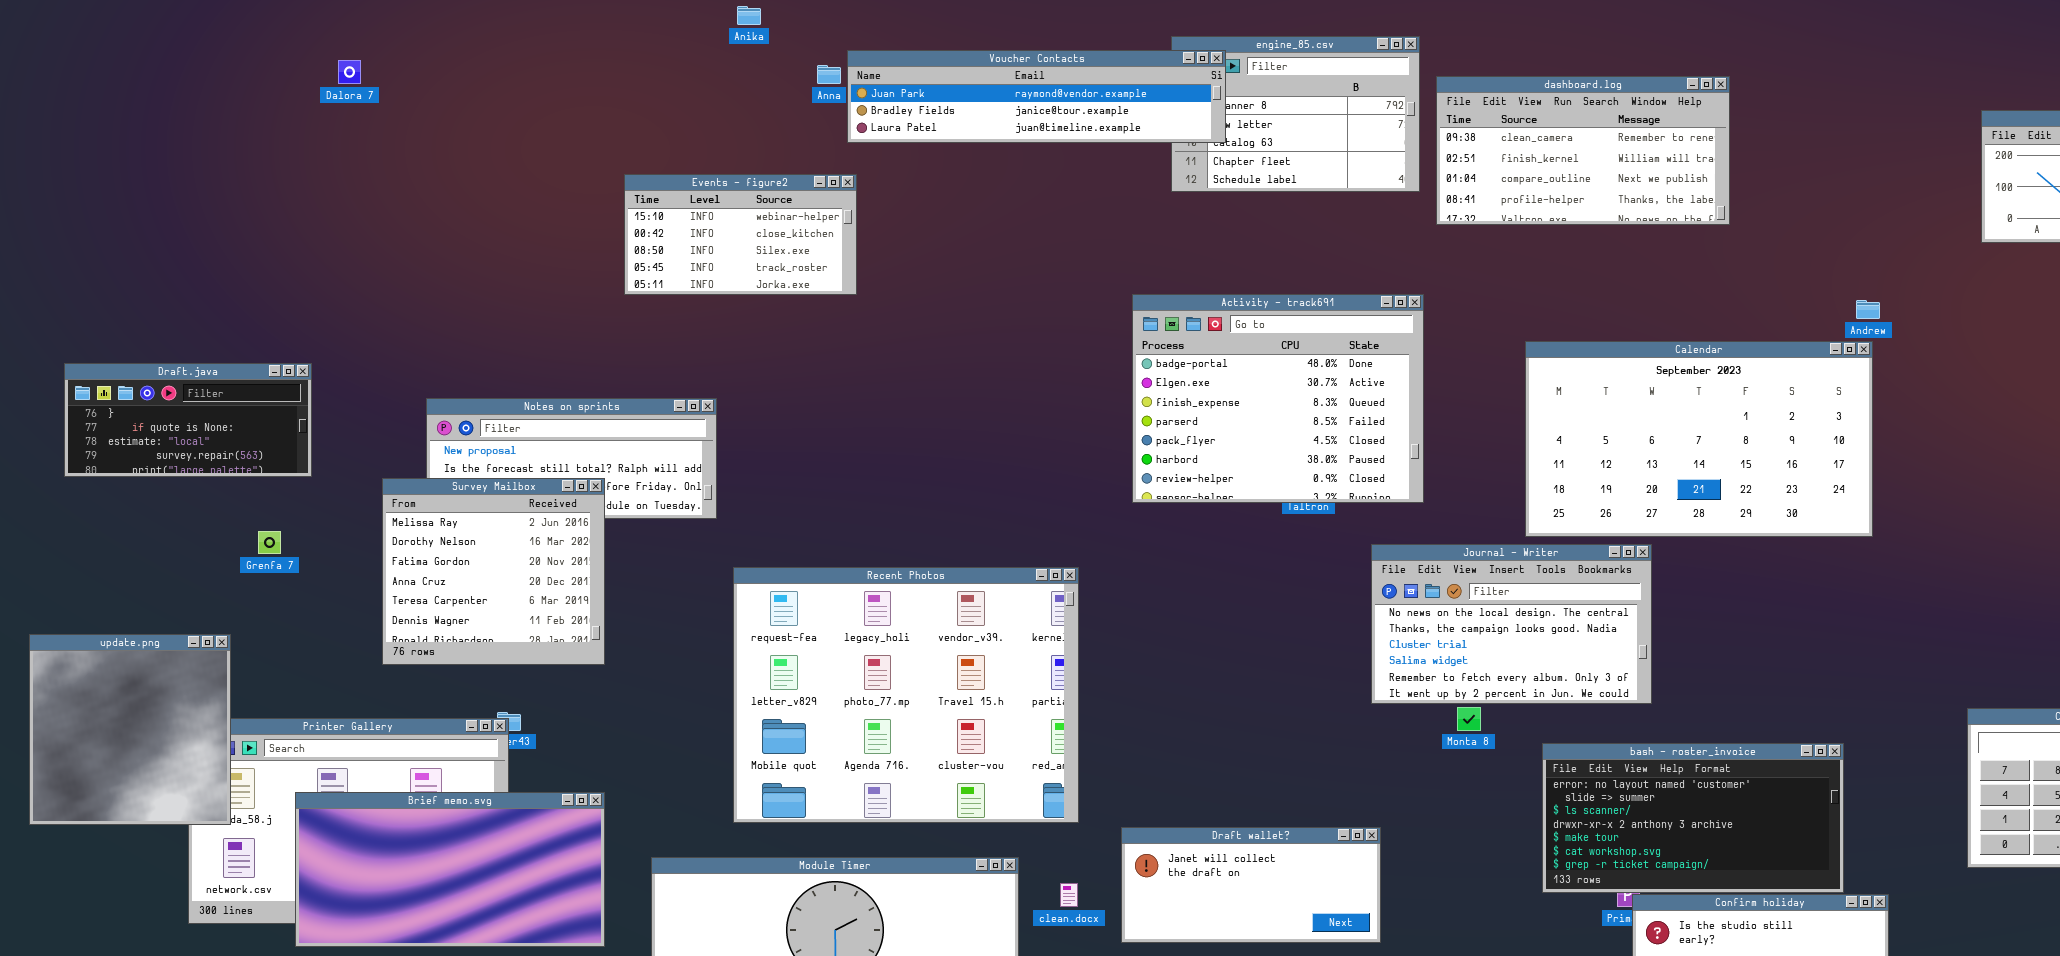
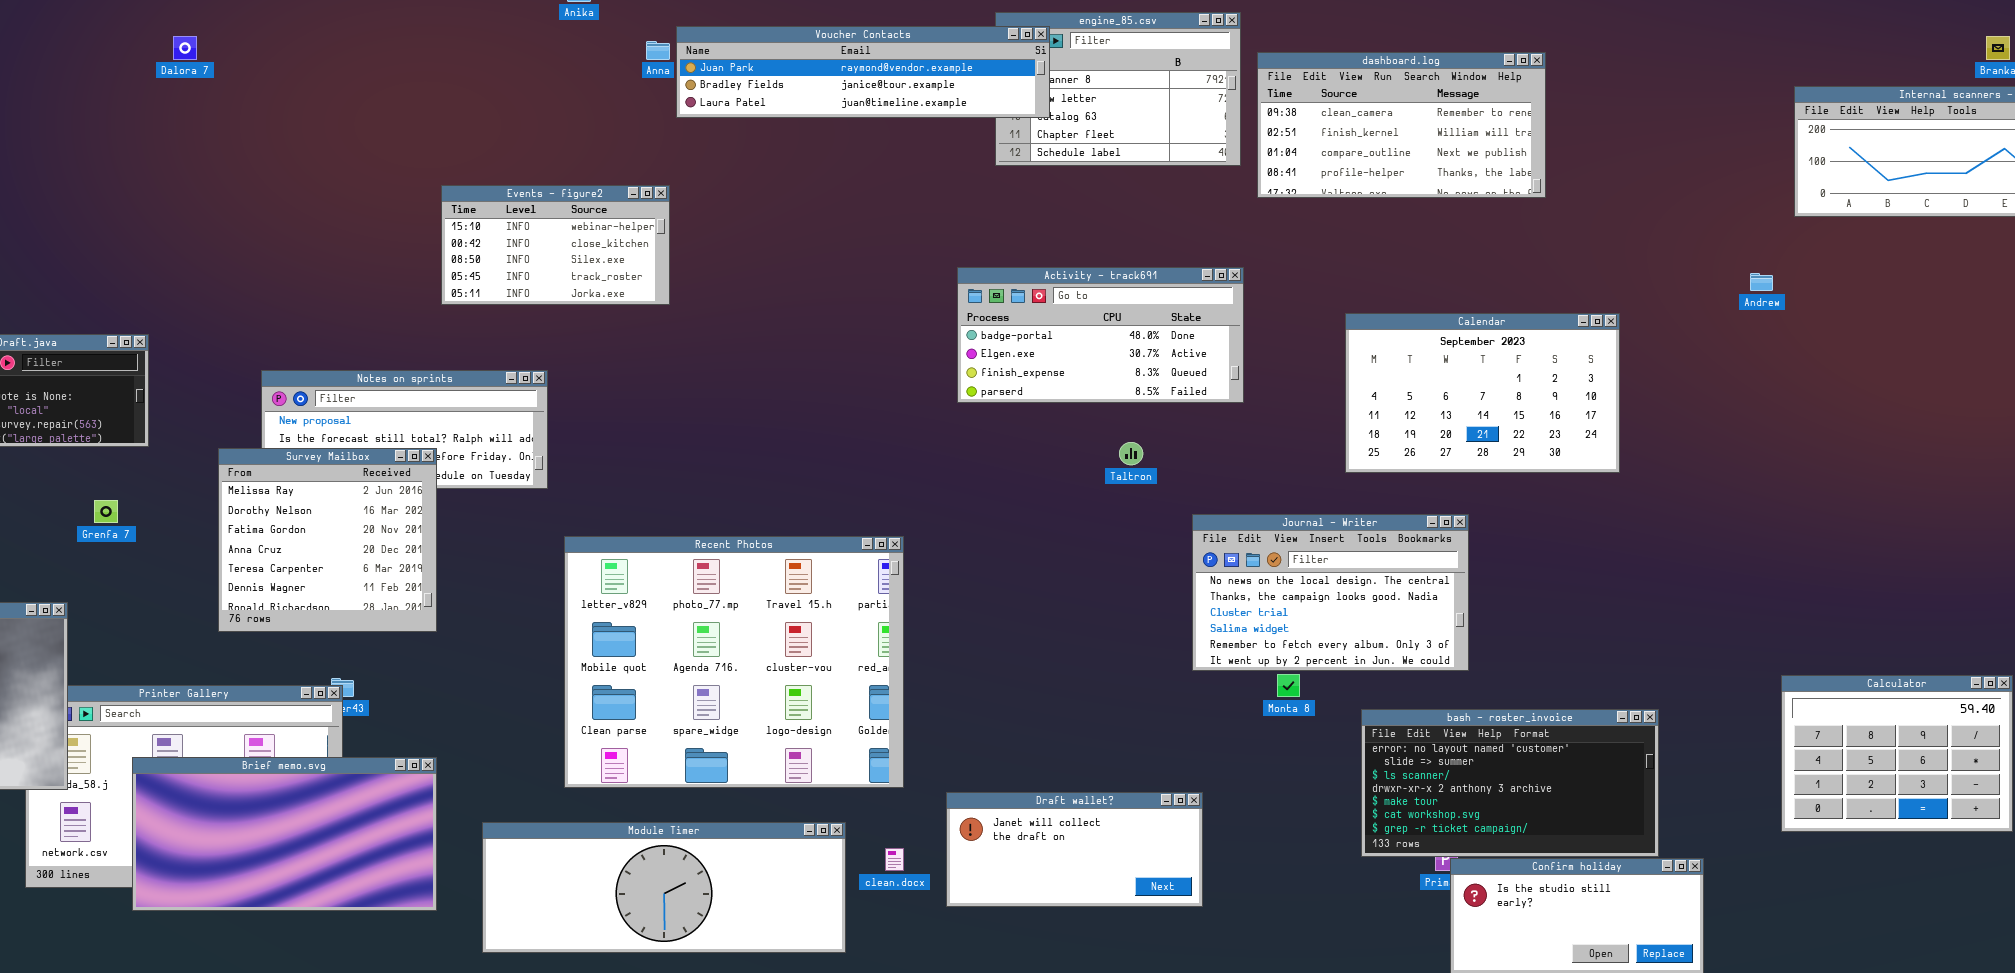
Events - figure2: [624,174,857,295] -> [441,185,670,305], moved
Activity - track691: [1132,294,1424,503] -> [957,267,1244,403], resized
Andrew: [1856,300,1880,319] -> [1750,273,1773,291], moved
Calendar: [1525,341,1873,537] -> [1345,313,1620,473], resized
Recent Photos: [733,567,1079,823] -> [564,536,904,788], scrolled down 1 row

